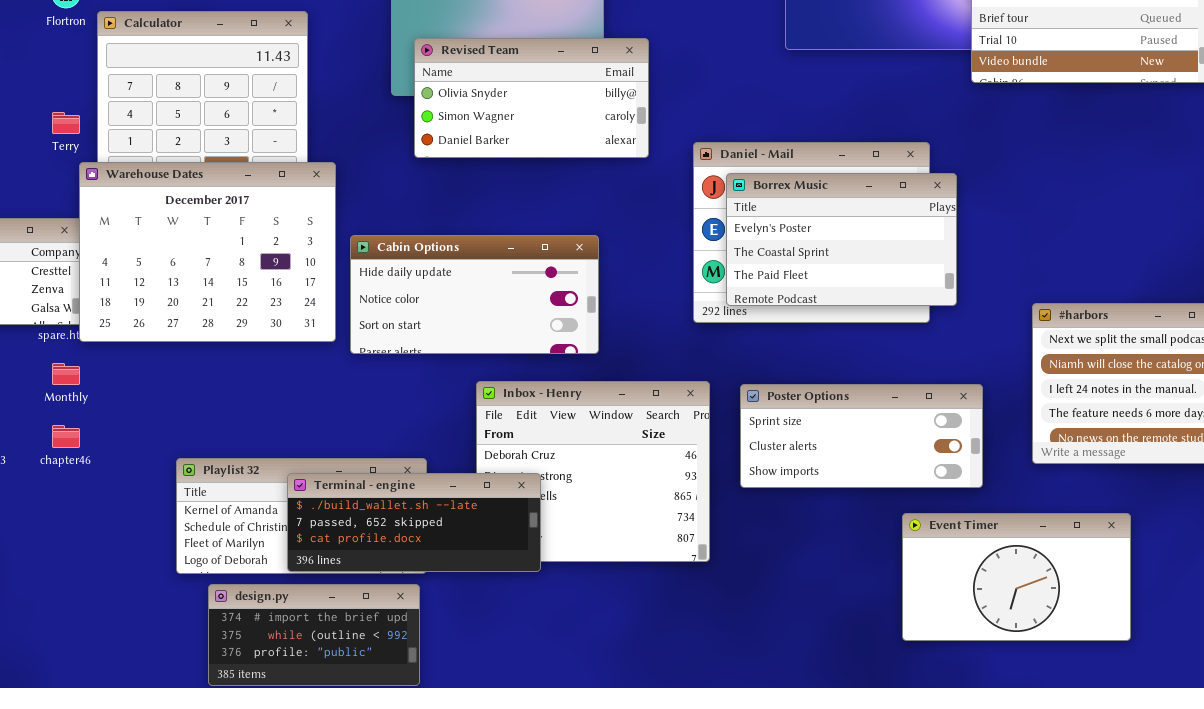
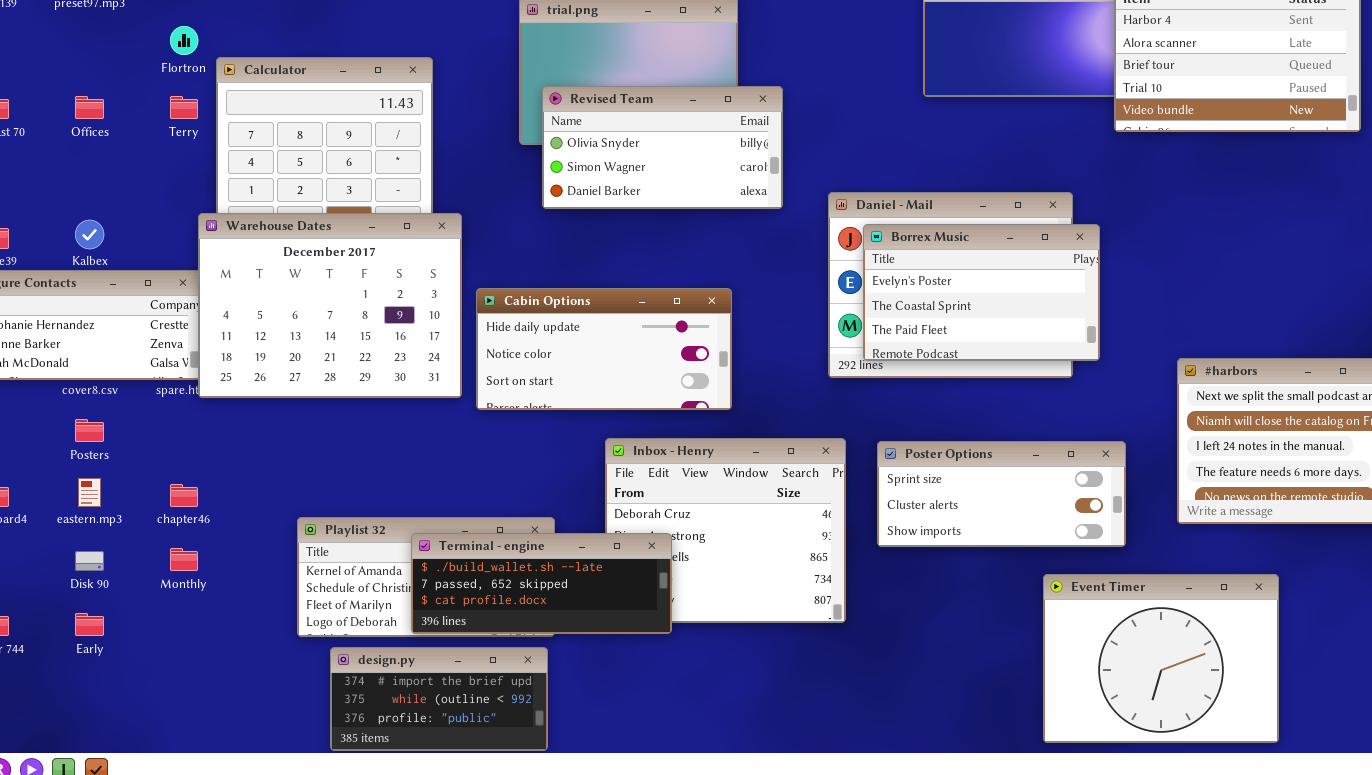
Terry: [52,112,80,134] -> [170,96,198,119], moved
Monthly: [52,363,80,385] -> [170,548,198,571], moved
Event Timer: [902,513,1131,641] -> [1043,574,1279,743], resized

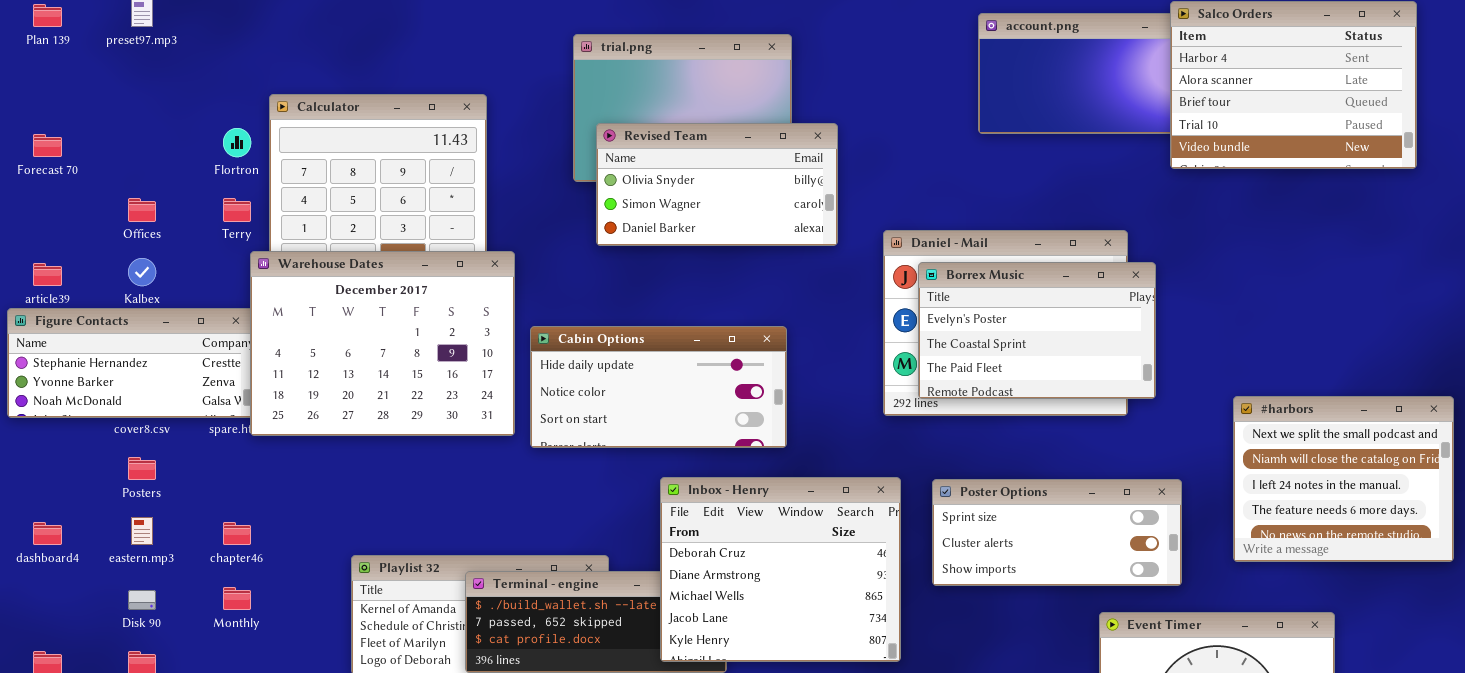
Flortron: [170,26,198,55] -> [223,128,251,157], moved
Offices: [75,96,104,119] -> [128,198,156,222], moved
Terry: [170,96,198,119] -> [223,198,251,222], moved
Inbox - Henry: [605,438,846,623] -> [660,477,901,662], raised

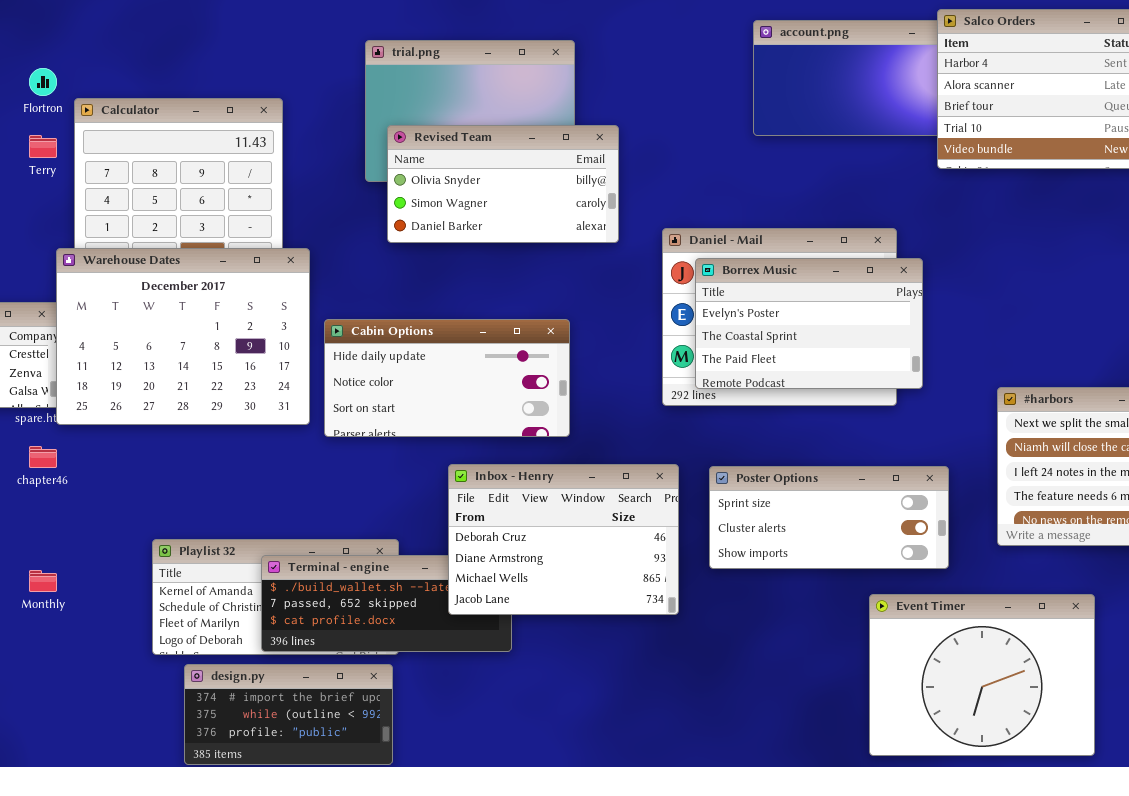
Flortron: [223,128,251,157] -> [29,68,57,96], moved
Terry: [223,198,251,222] -> [29,135,57,158], moved
Inbox - Henry: [660,477,901,662] -> [448,464,679,615], resized
chapter46: [223,522,251,545] -> [29,446,57,468], moved

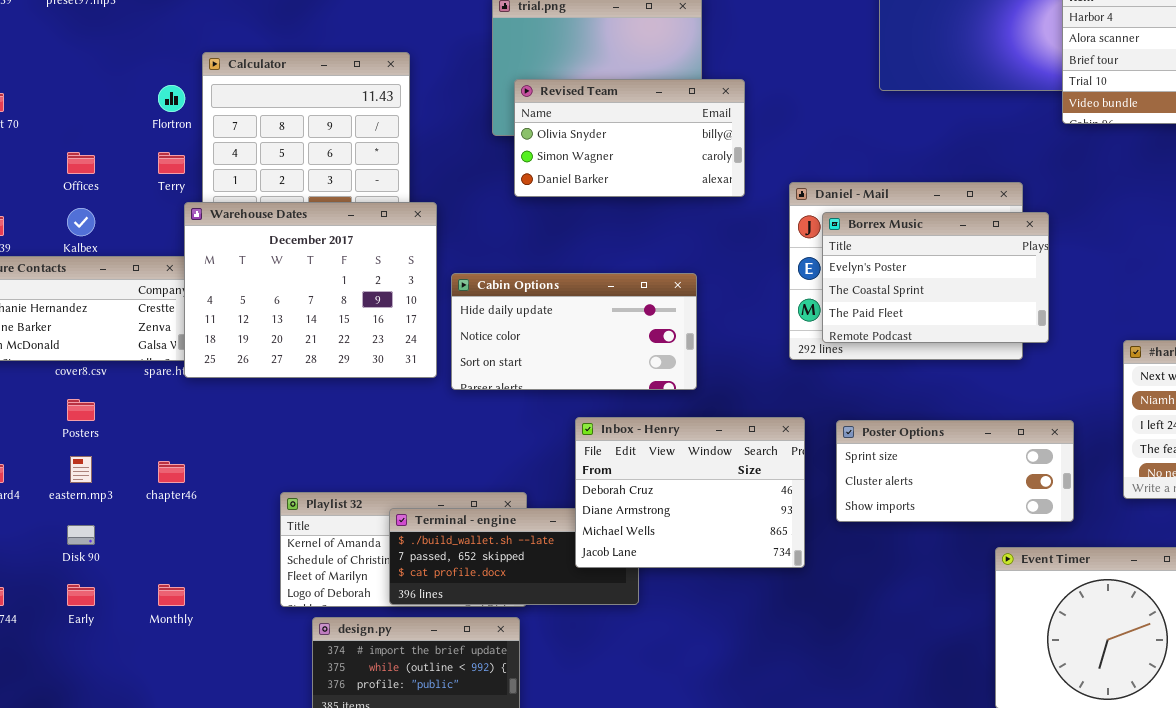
Flortron: [29,68,57,96] -> [158,85,185,112], moved
Terry: [29,135,57,158] -> [158,152,185,174], moved
chapter46: [29,446,57,468] -> [158,461,185,483], moved
Monthly: [29,570,57,592] -> [158,584,185,606], moved

